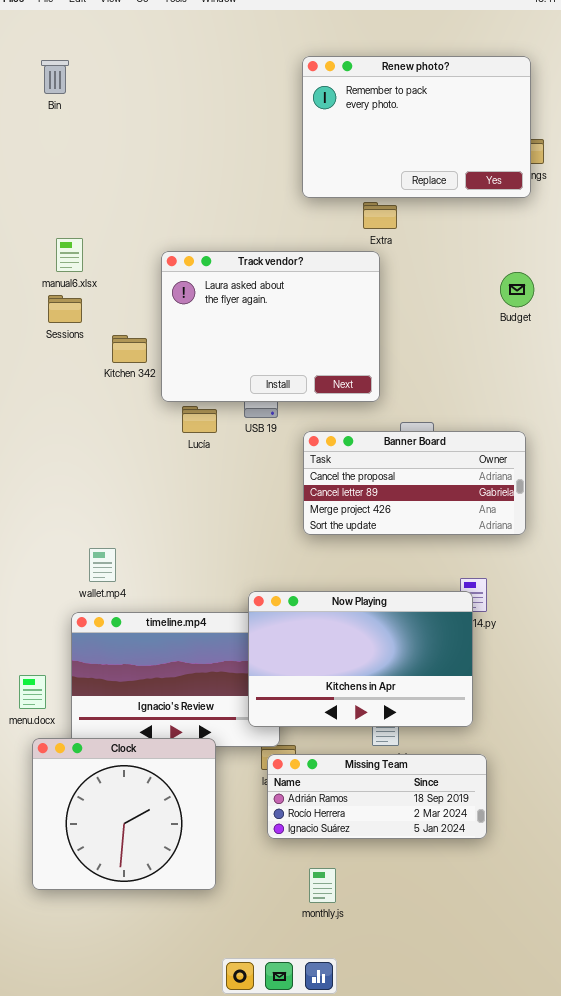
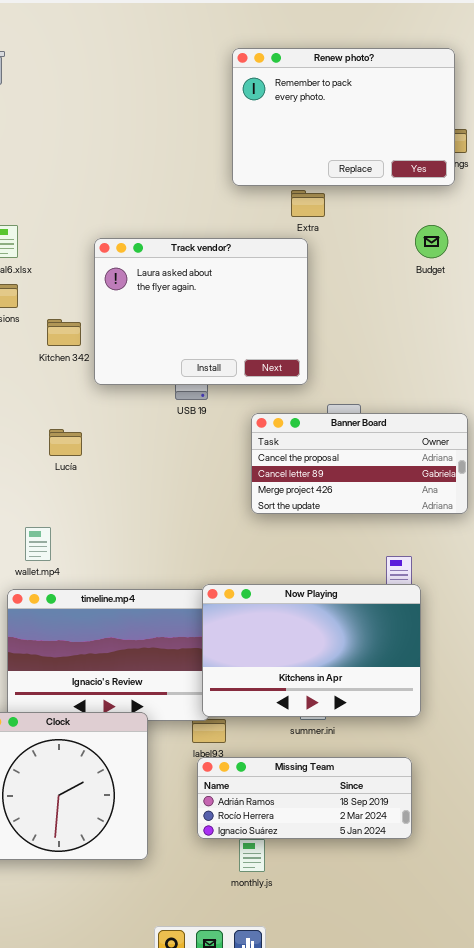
Budget: [500,272,534,307] -> [415,225,448,258], moved
Lucía: [182,406,217,433] -> [49,429,82,456], moved
Banner Board: [303,431,526,535] -> [251,413,468,514], moved
Now Playing: [248,591,473,727] -> [202,584,421,717], moved
Missing Team: [267,754,487,839] -> [197,757,412,839], moved

